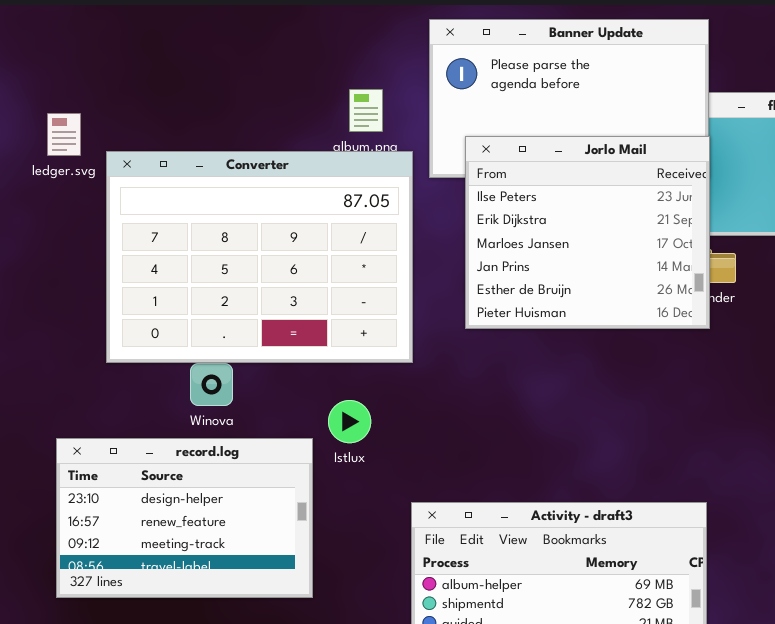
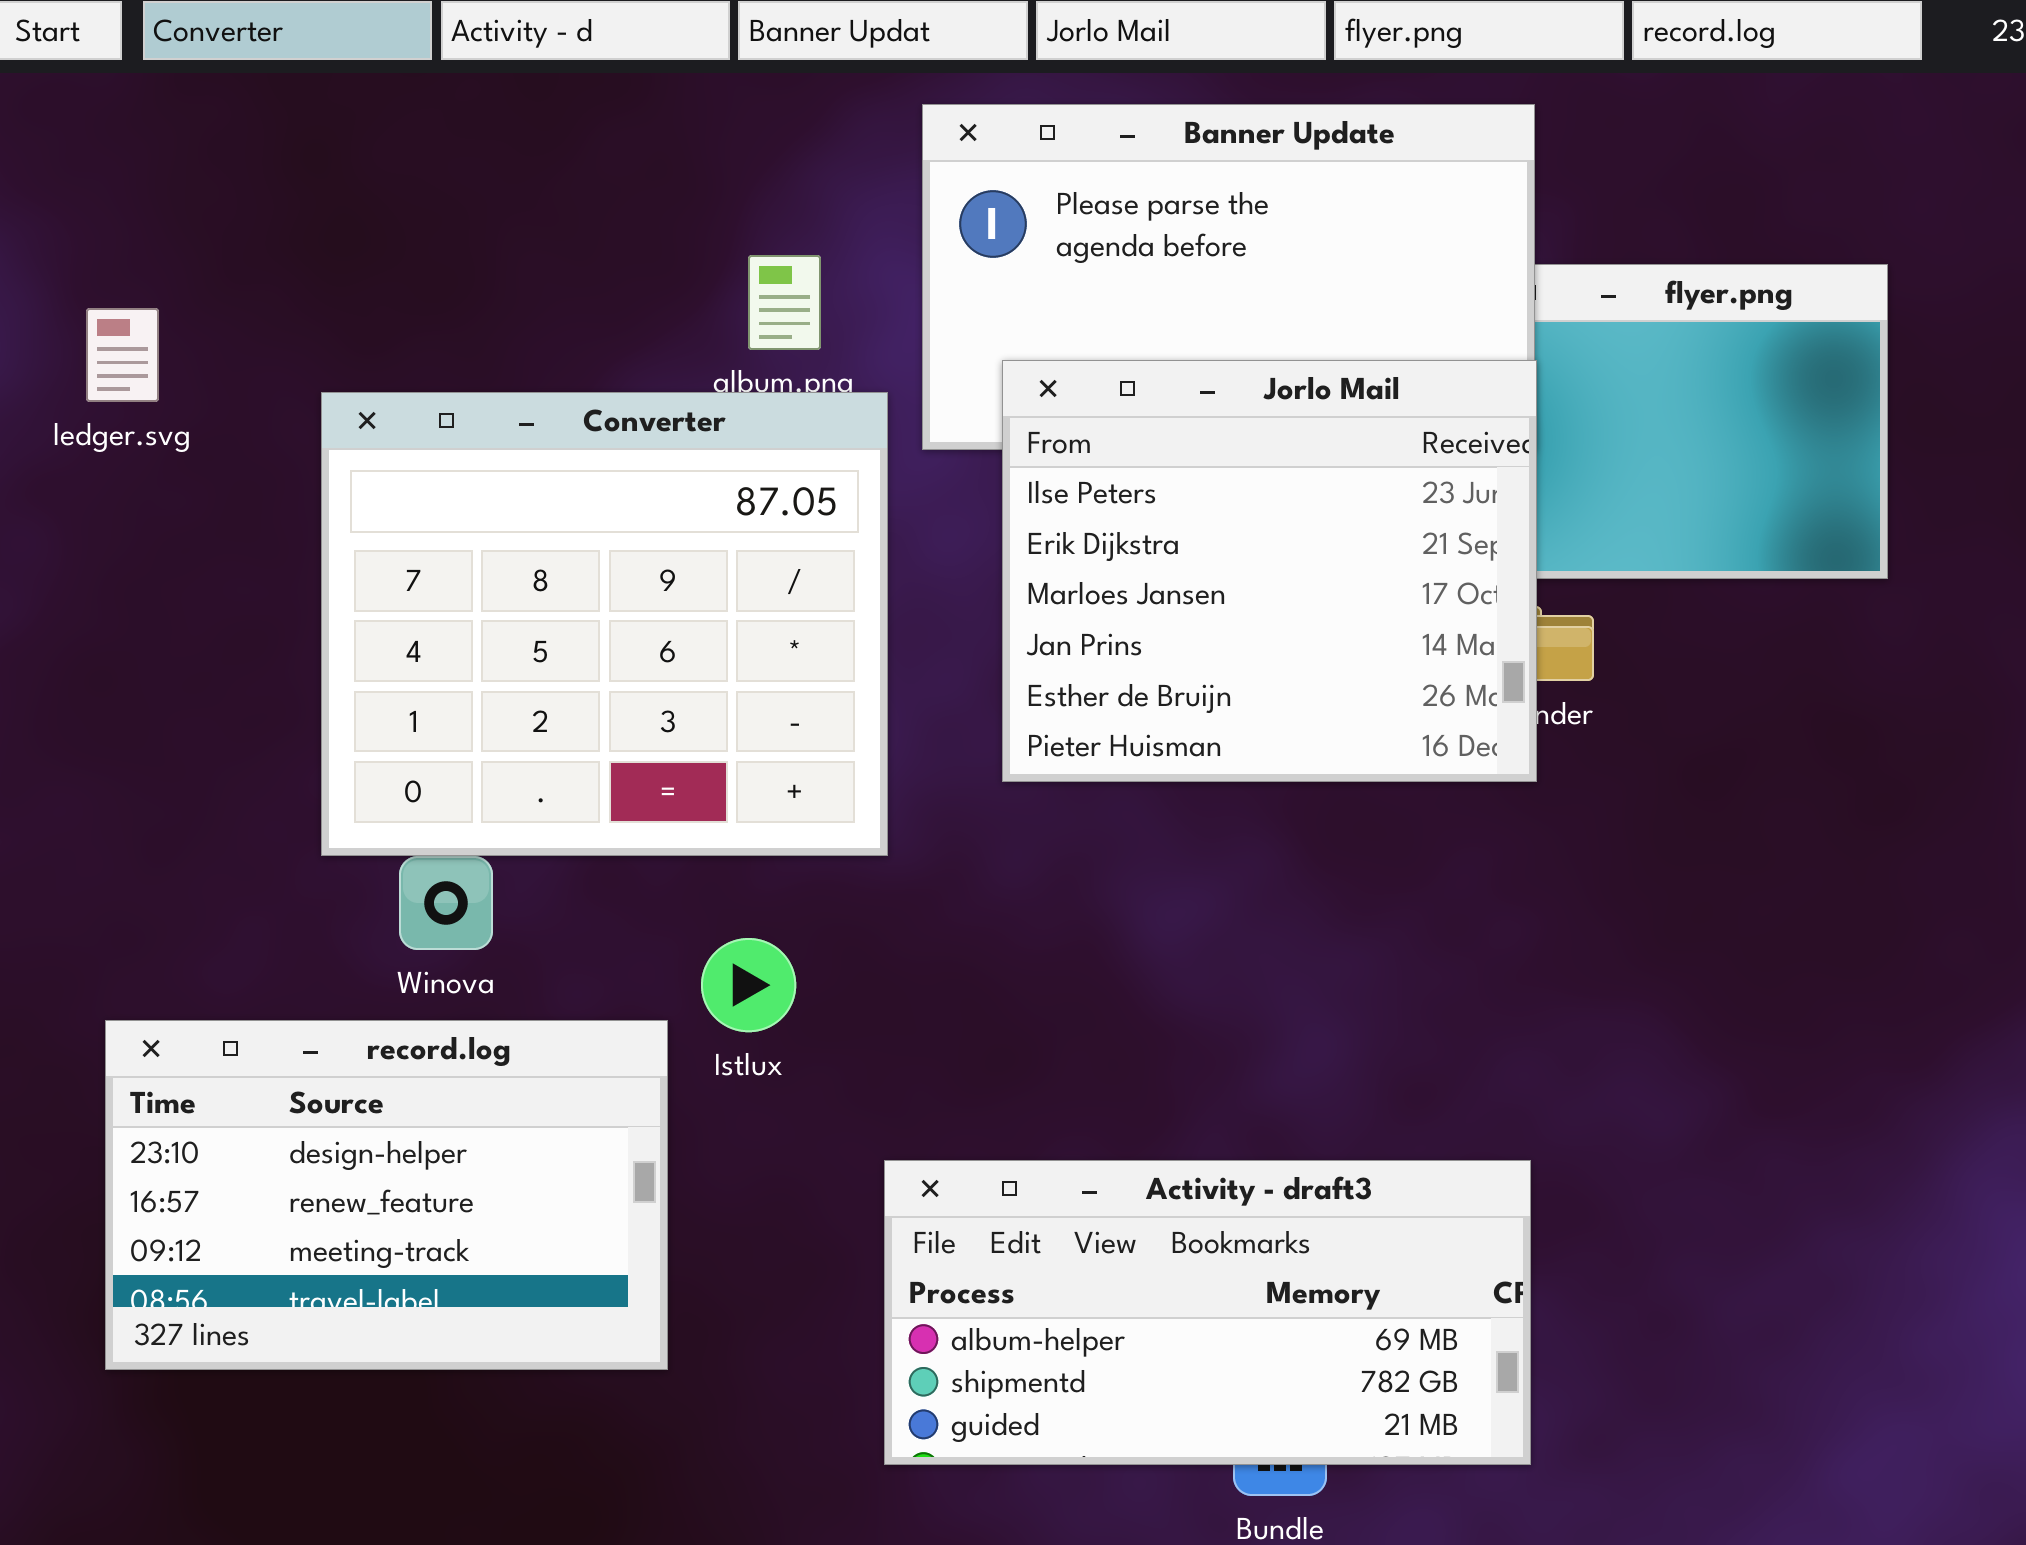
Converter: [106,151,413,363] -> [321,392,888,856], resized

